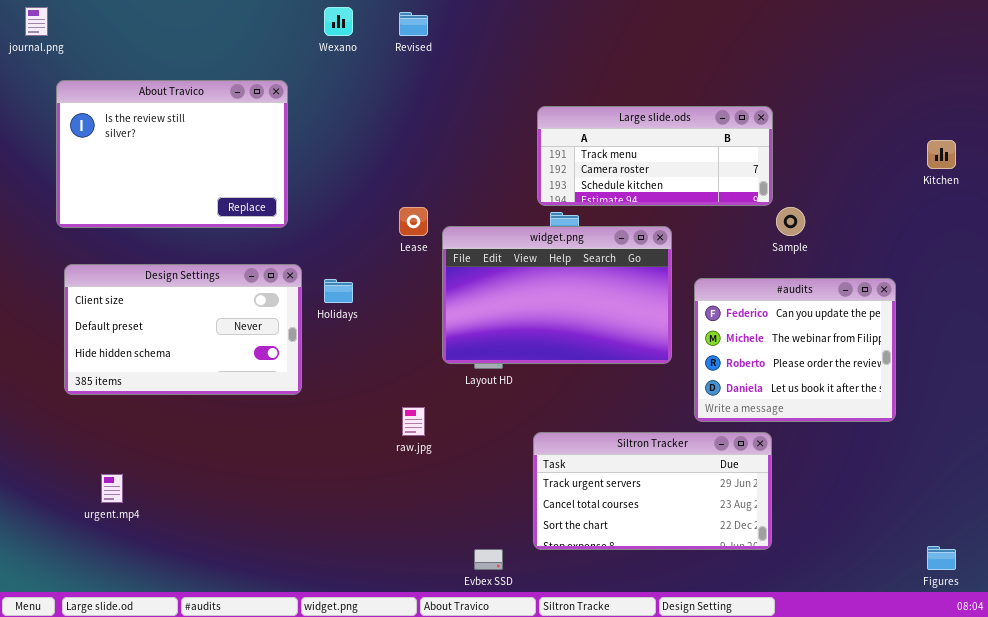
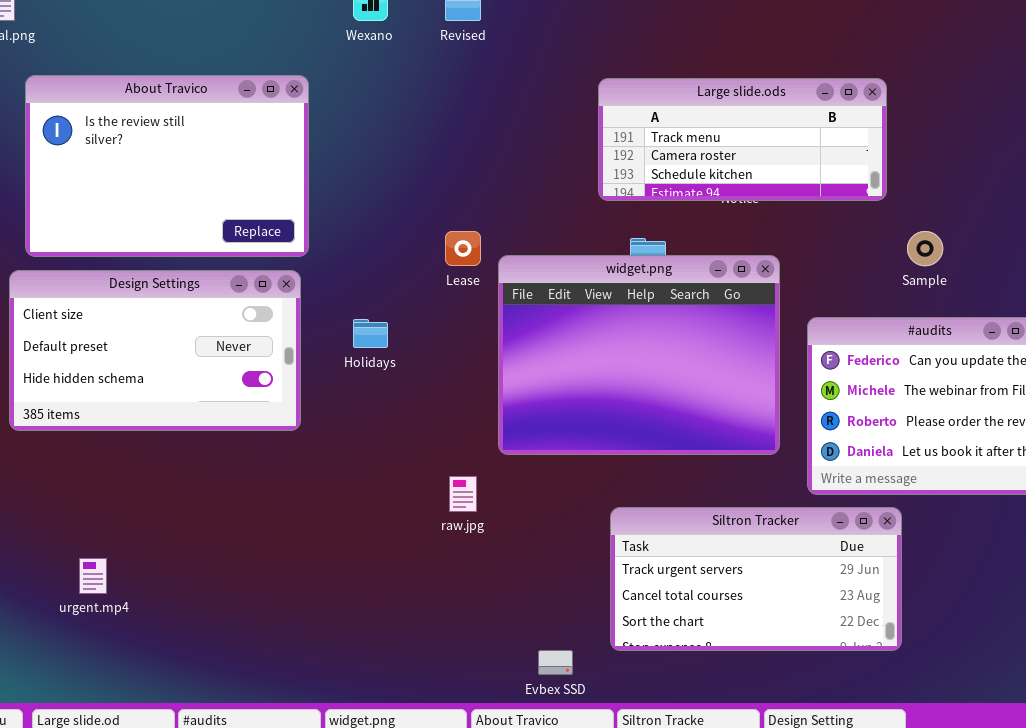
Large slide.ods: [537,106,773,206] -> [598,78,887,201], moved
widget.png: [442,226,672,364] -> [498,255,780,455], resized
Design Settings: [64,264,302,395] -> [9,270,301,431], moved

